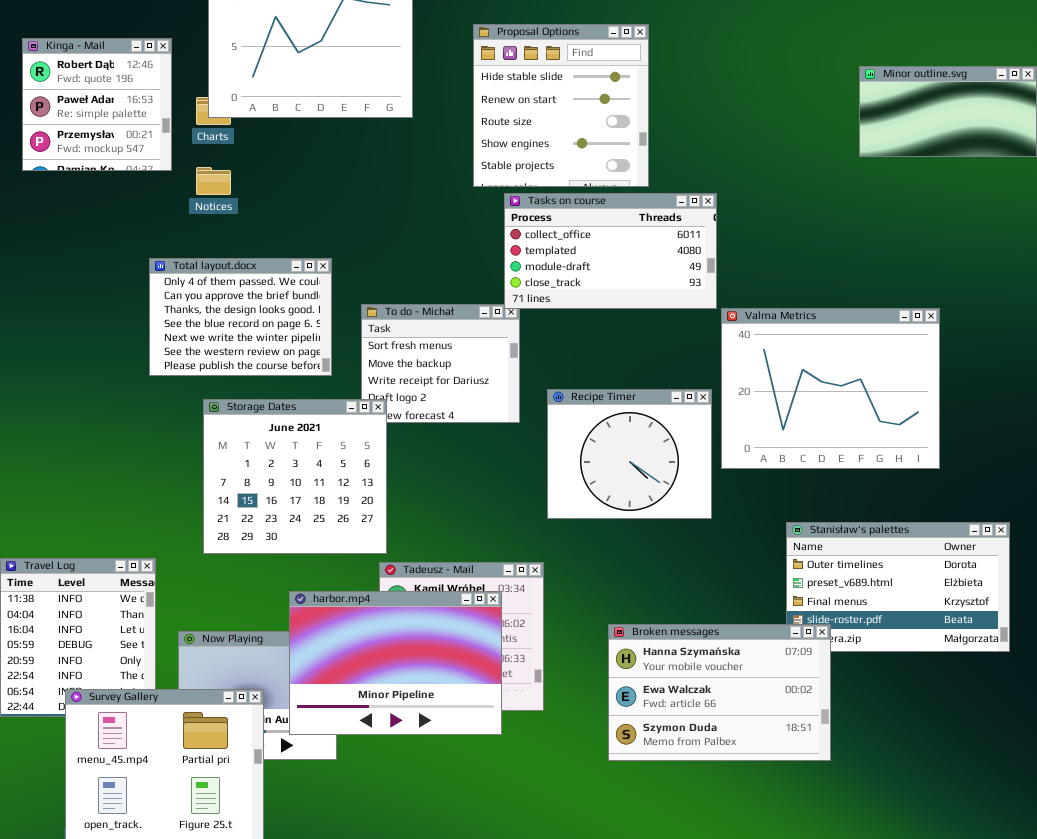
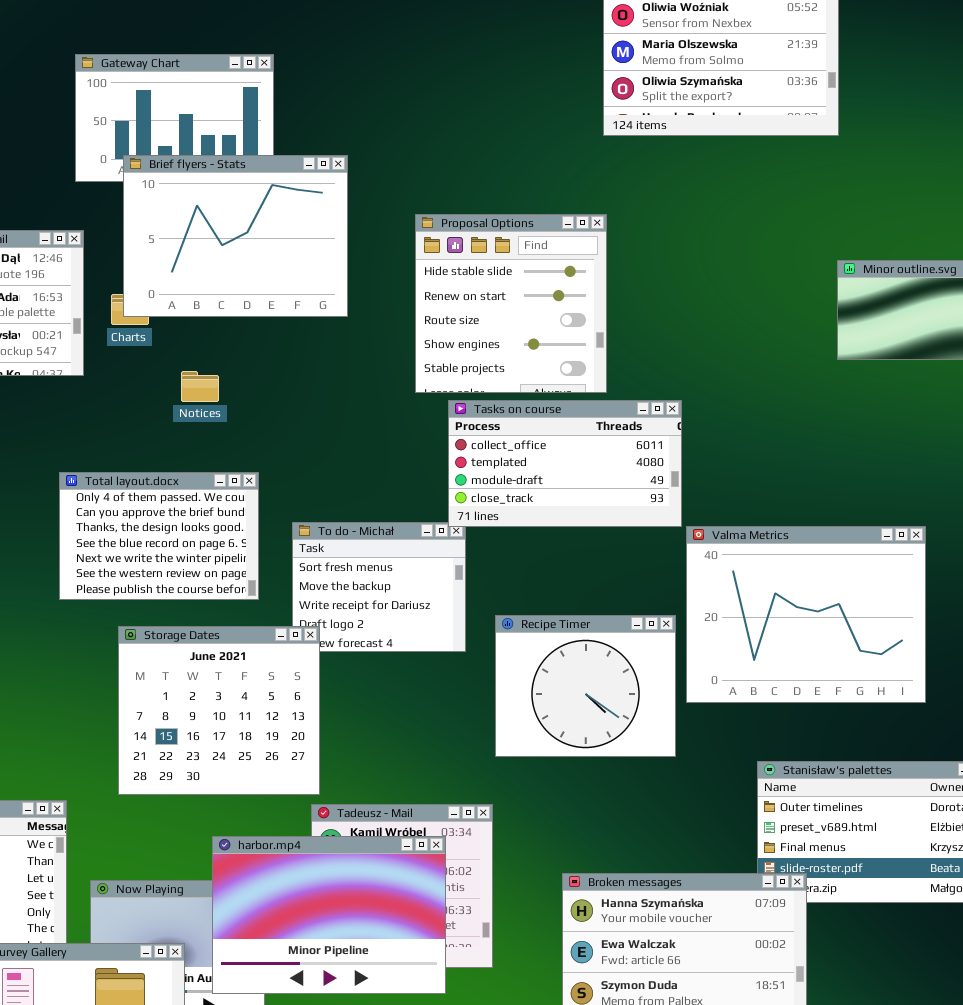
Notices: [196,167,231,195] -> [181,371,219,402], moved

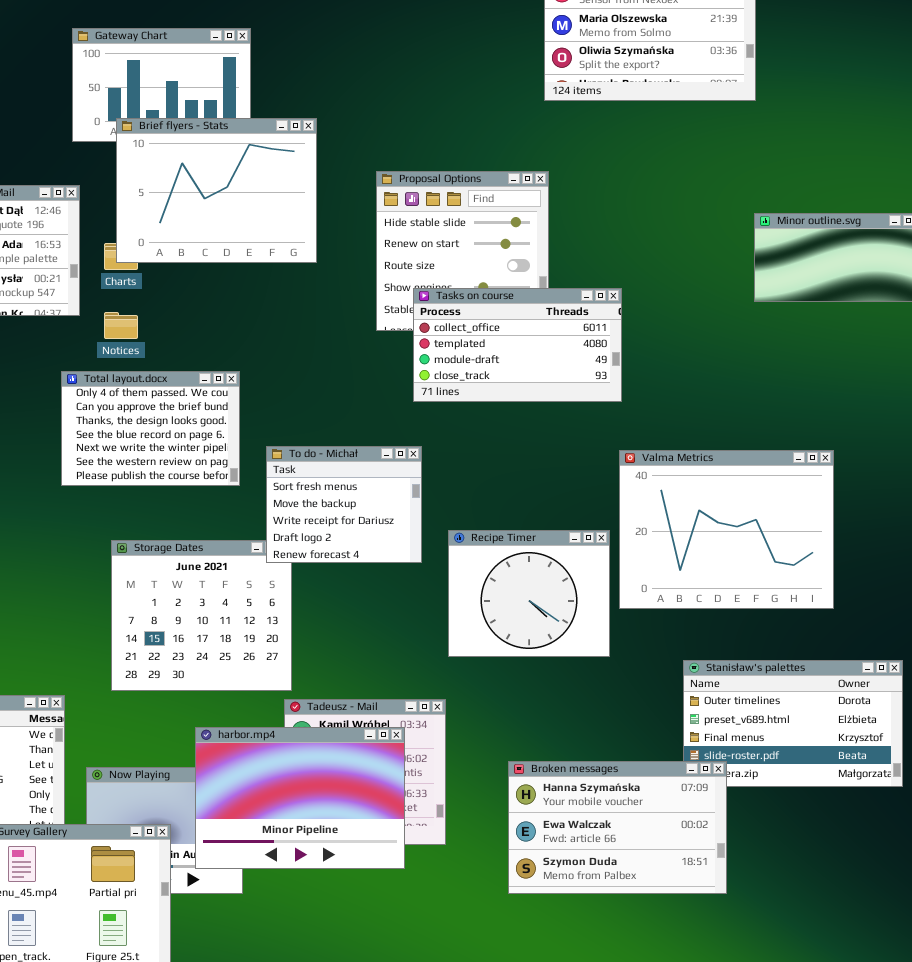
Notices: [181,371,219,402] -> [104,312,138,339], moved
Tasks on course: [448,400,682,527] -> [413,288,622,402], moved
Total layout.docx: [59,472,259,600] -> [61,371,240,486], moved
To do - Michał: [292,522,466,652] -> [266,446,422,563], raised

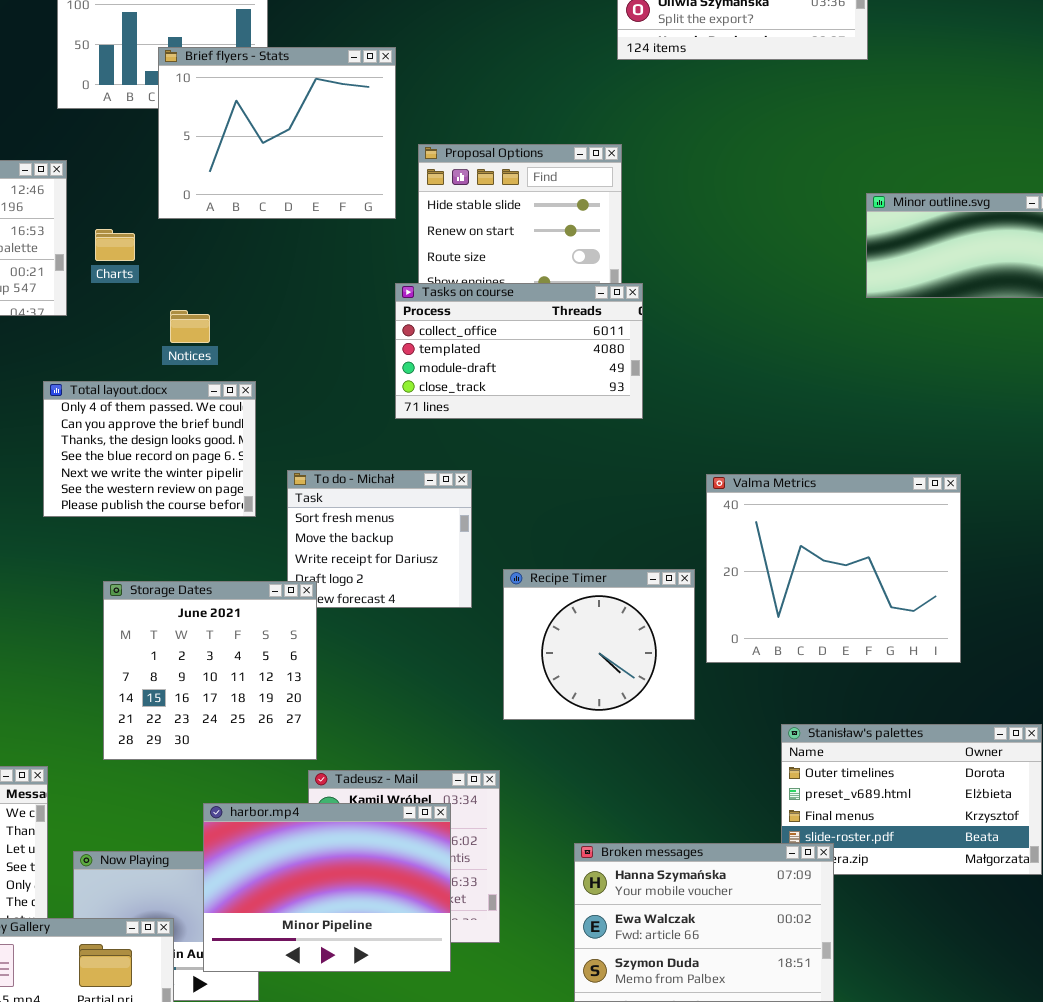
Brief flyers - Stats: [116,118,317,263] -> [158,47,396,219], moved
Tasks on course: [413,288,622,402] -> [395,283,643,419], moved
Notices: [104,312,138,339] -> [170,310,210,343], moved
Storage Dates: [111,540,292,691] -> [103,581,317,760], raised

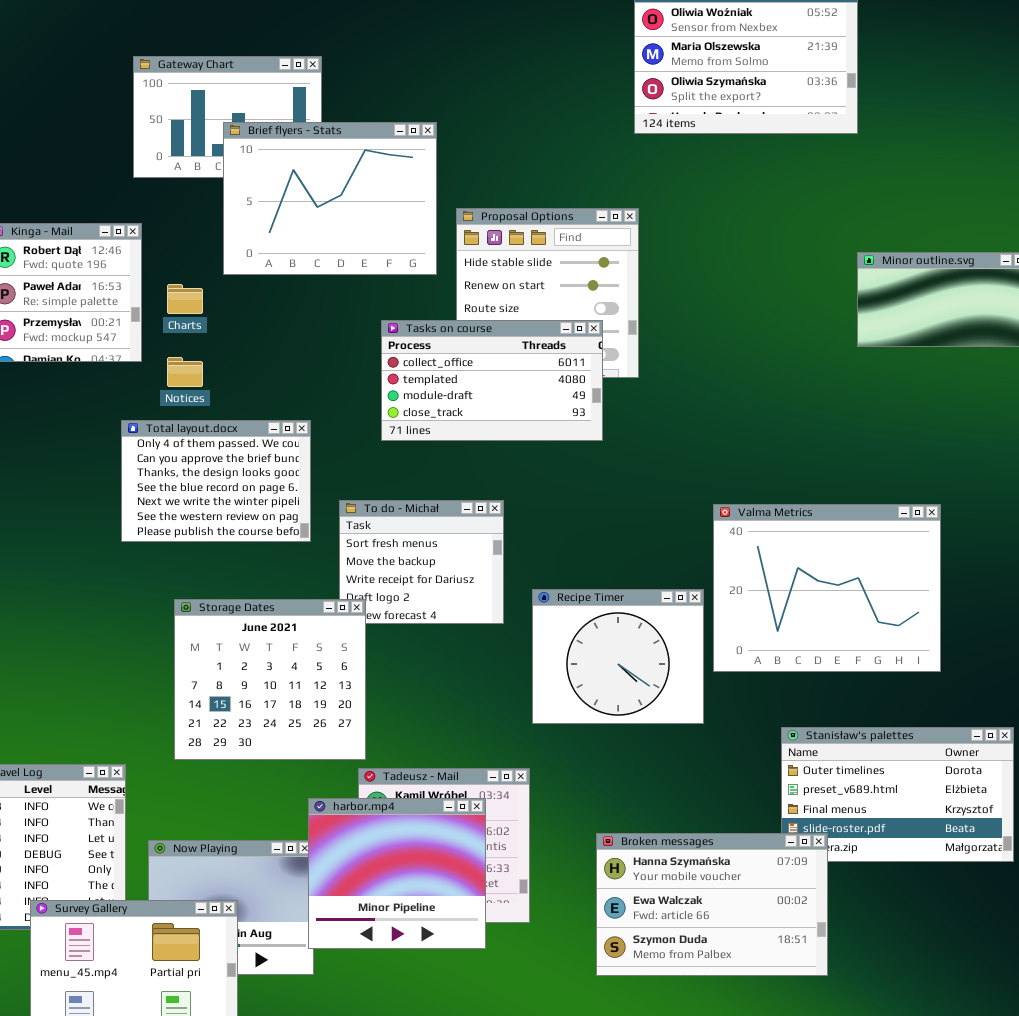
Tasks on course: [395,283,643,419] -> [381,320,603,441], moved
Notices: [170,310,210,343] -> [167,357,203,387], moved
harbor.mp4: [203,803,451,972] -> [308,798,486,949], resized

